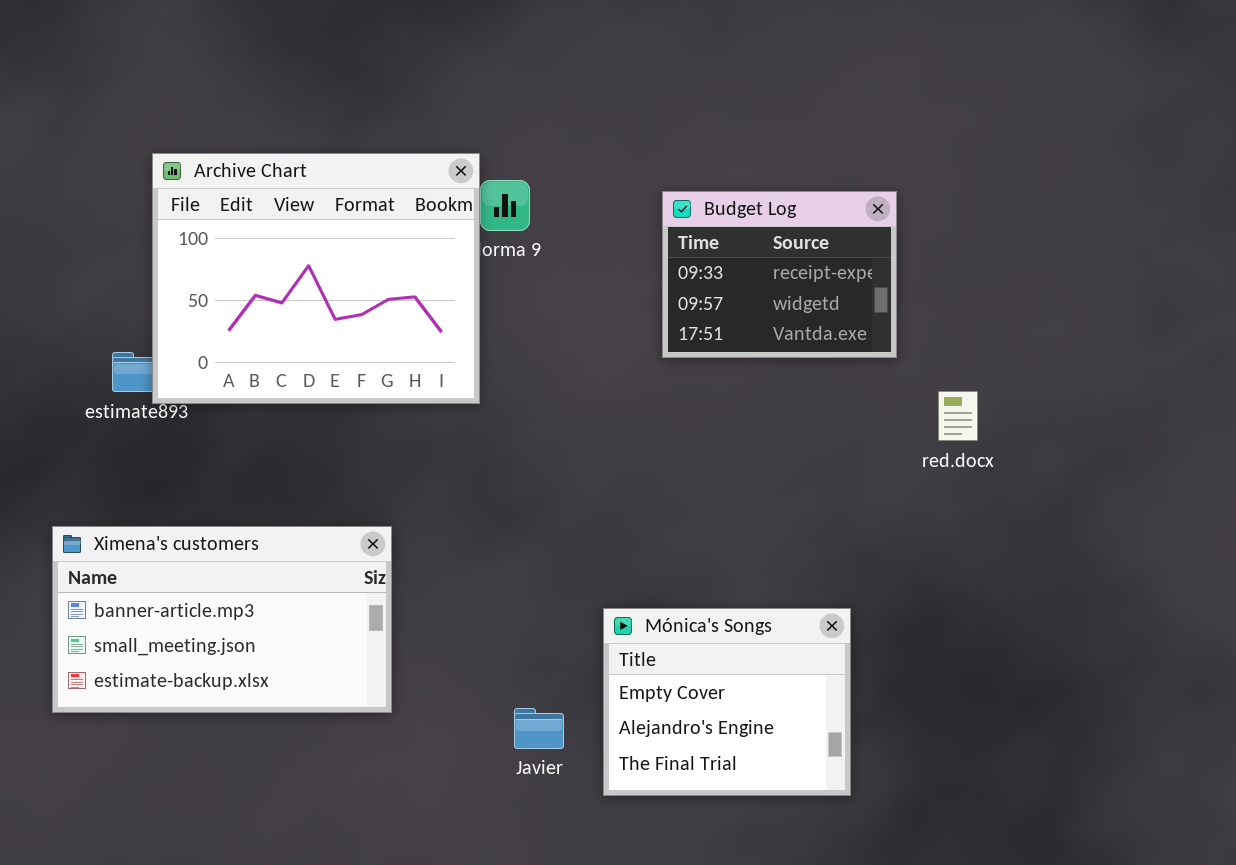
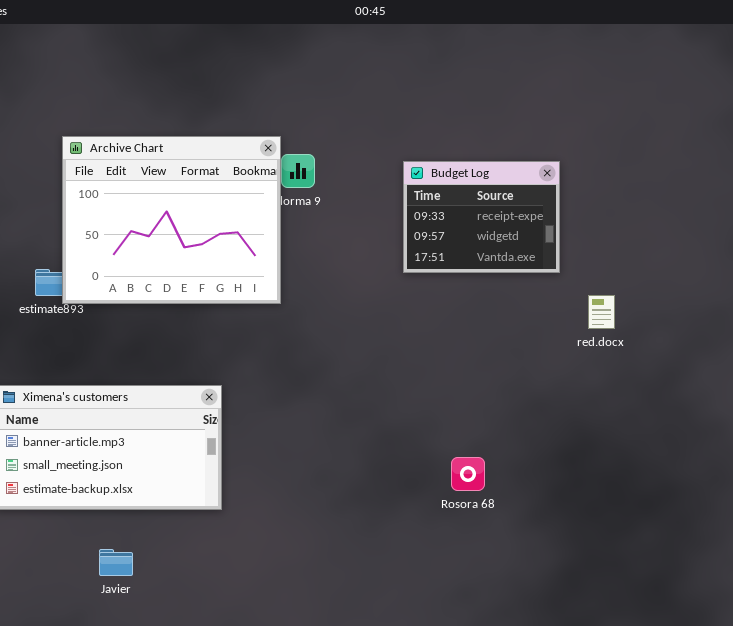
Mónica's Songs: [603,608,851,796] -> none, closed
Javier: [514,708,564,749] -> [99,549,133,576], moved

